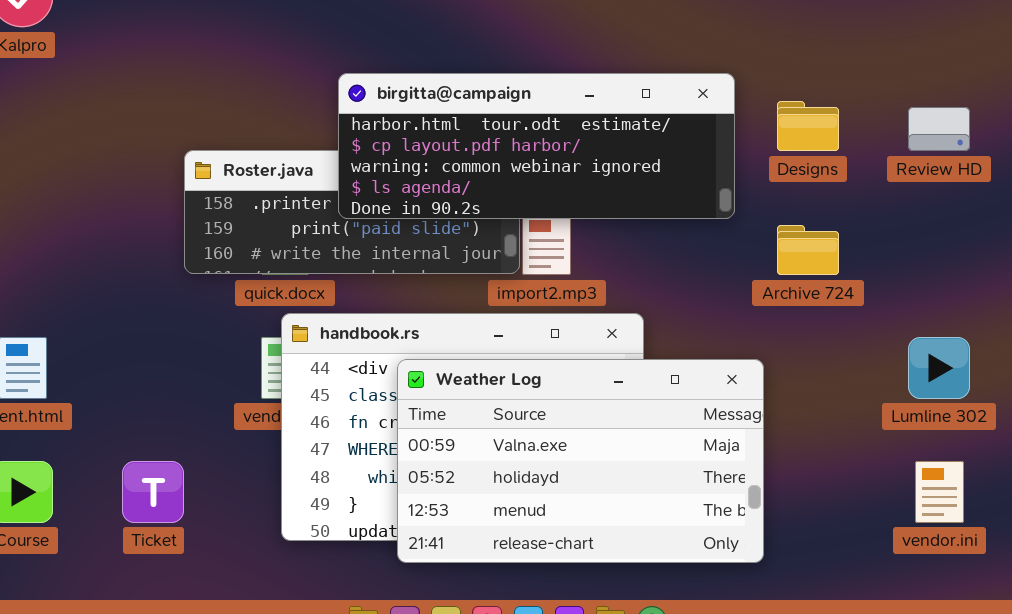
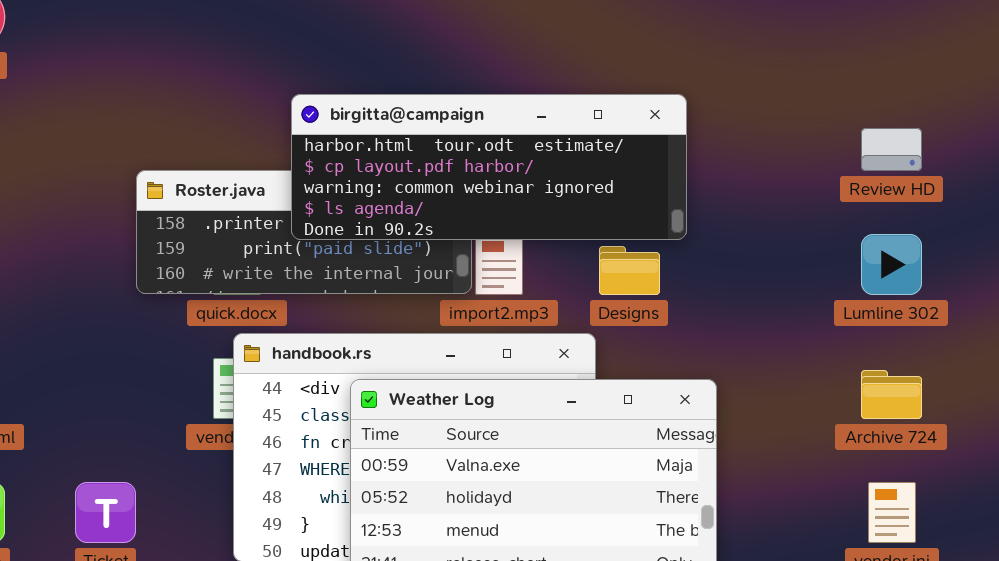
Designs: [777,101,839,151] -> [599,246,660,295], moved
Archive 724: [777,225,839,275] -> [861,370,922,419], moved
Lumline 302: [908,337,970,399] -> [861,234,922,295], moved

